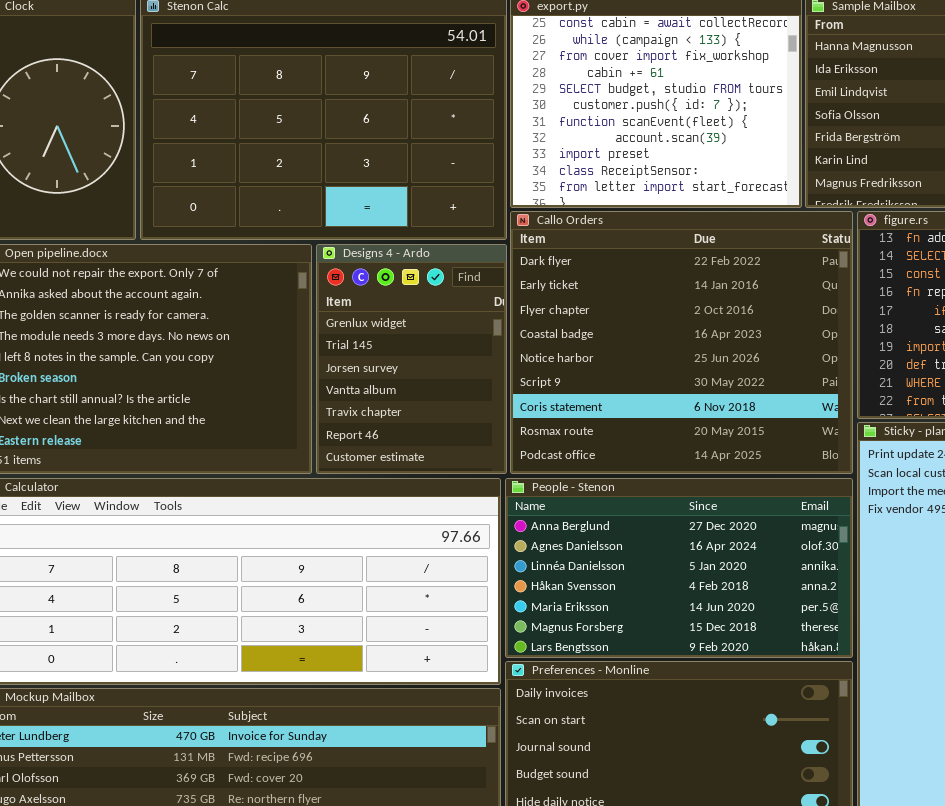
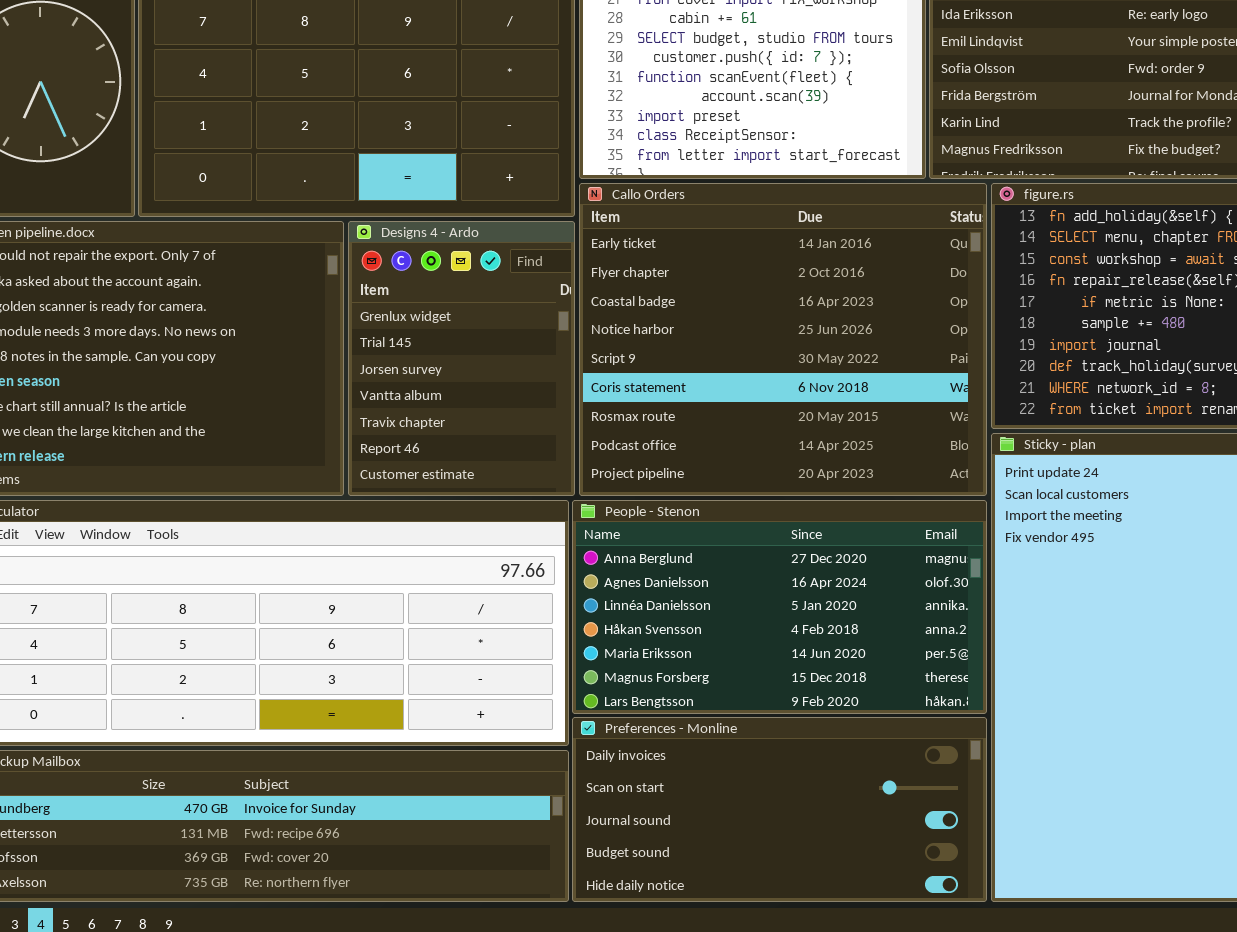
Callo Orders: [510,211,853,474] -> [579,183,987,496], scrolled down 1 row

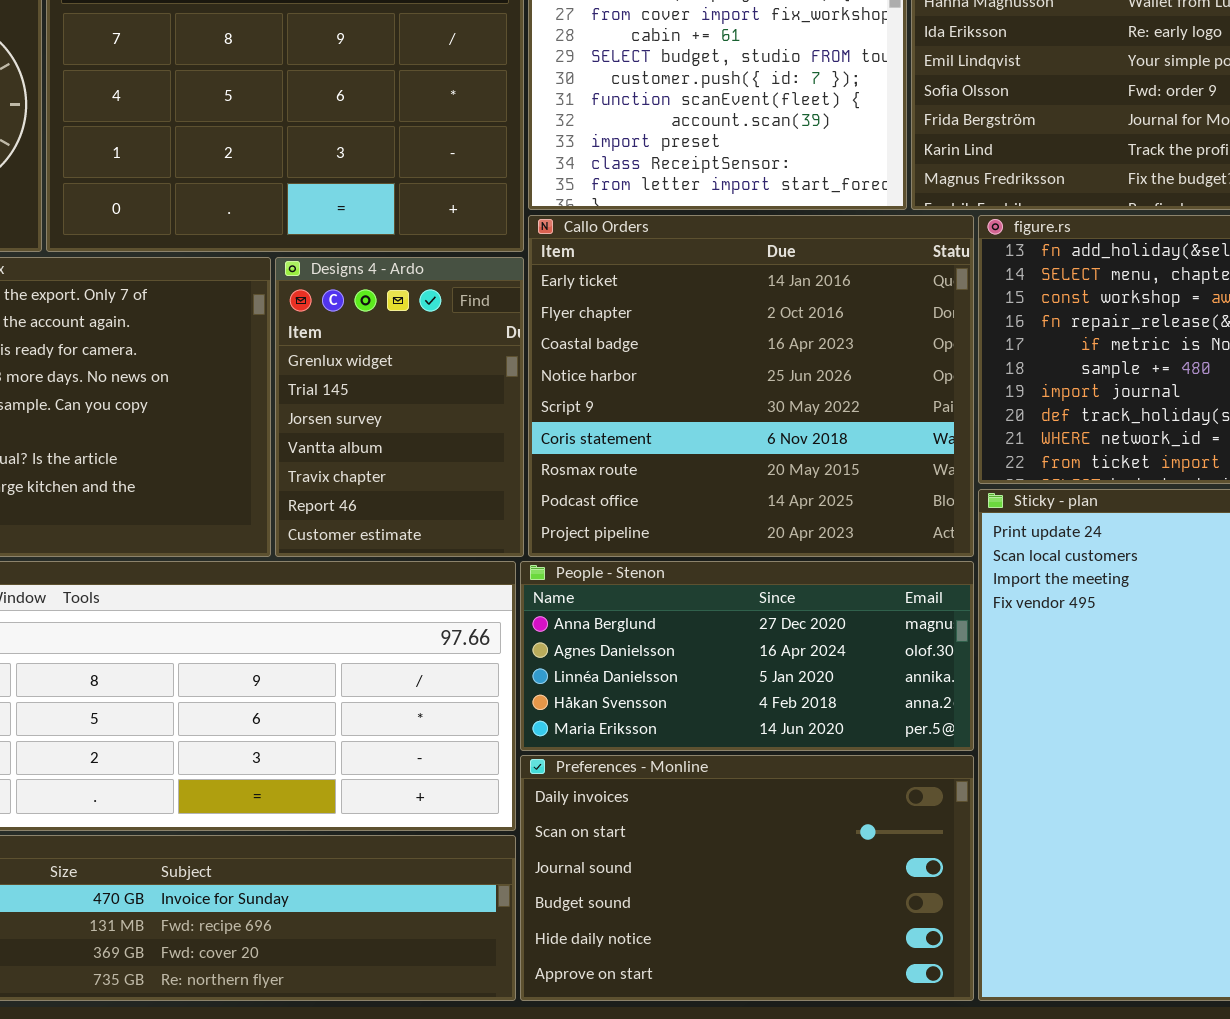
People - Stenon: [572,500,987,714] -> [520,561,974,751], resized
Preferences - Monline: [572,717,987,902] -> [520,755,974,1001], resized

